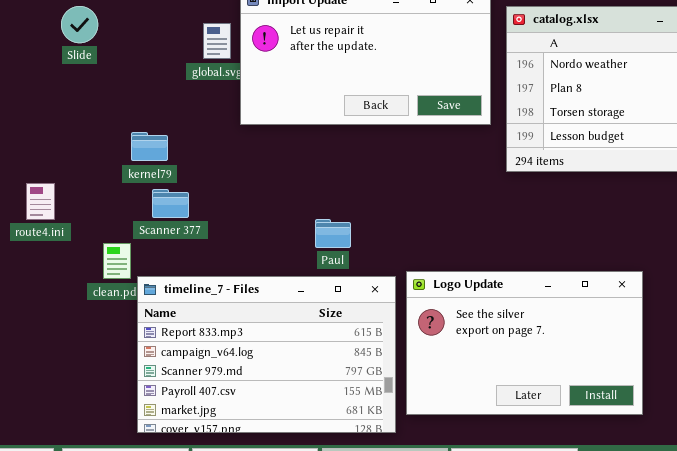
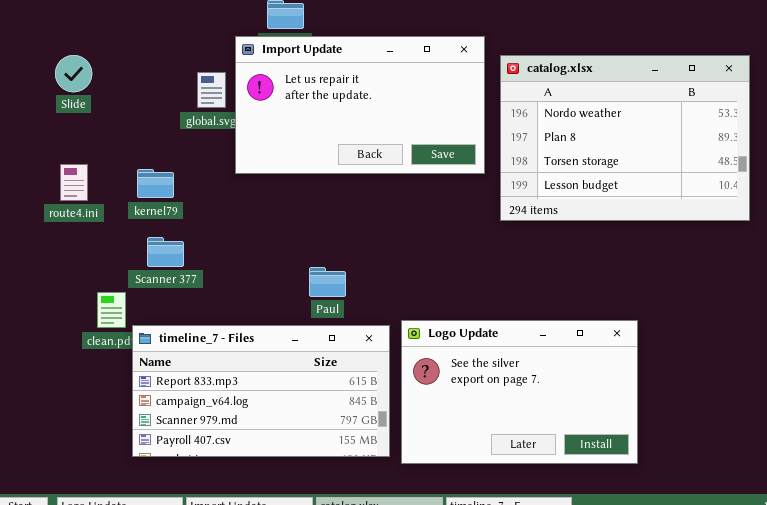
kernel79: [131,132,168,161] -> [137,169,174,198], moved
route4.ini: [26,183,55,220] -> [60,164,88,201], moved
timeline_7 - Files: [137,276,396,433] -> [132,325,390,457], resized

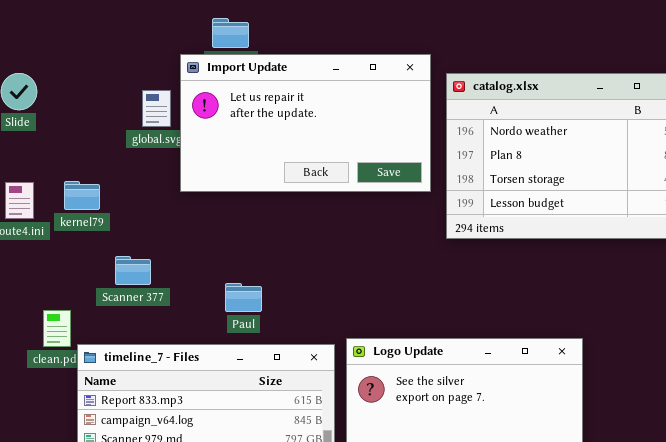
kernel79: [137,169,174,198] -> [64,181,100,210], moved
Scanner 377: [147,237,184,267] -> [115,256,151,285], moved
Paul: [309,267,346,297] -> [225,283,262,312], moved

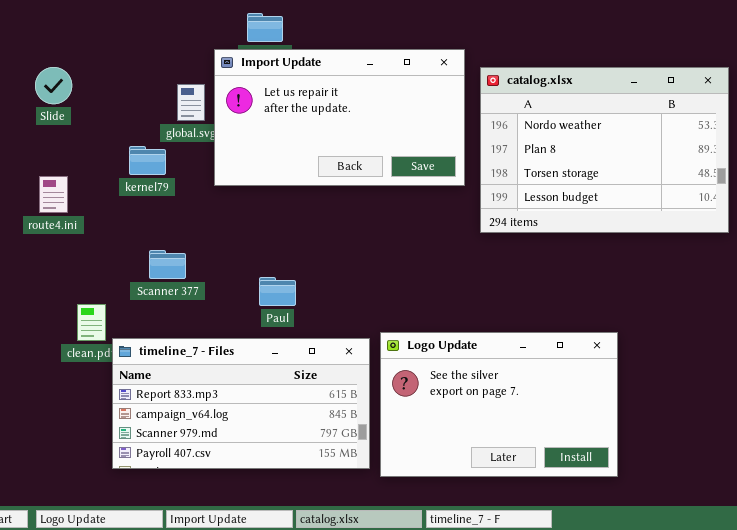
kernel79: [64,181,100,210] -> [129,146,166,175], moved

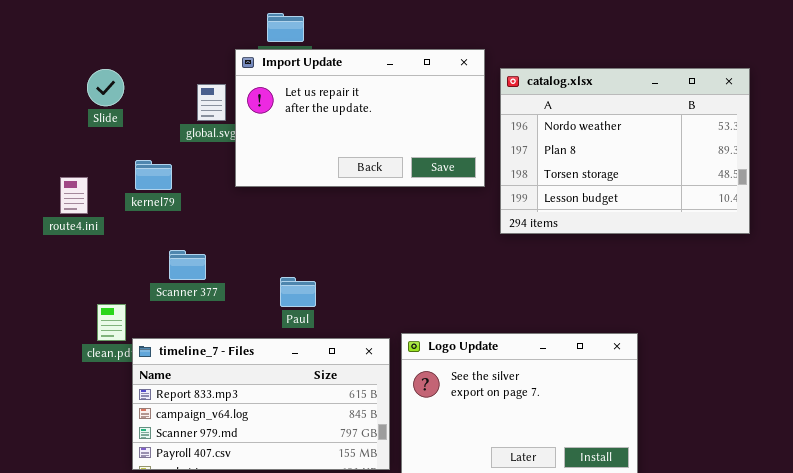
Slide: [35,67,72,104] -> [87,69,124,106], moved
kernel79: [129,146,166,175] -> [135,160,172,190], moved

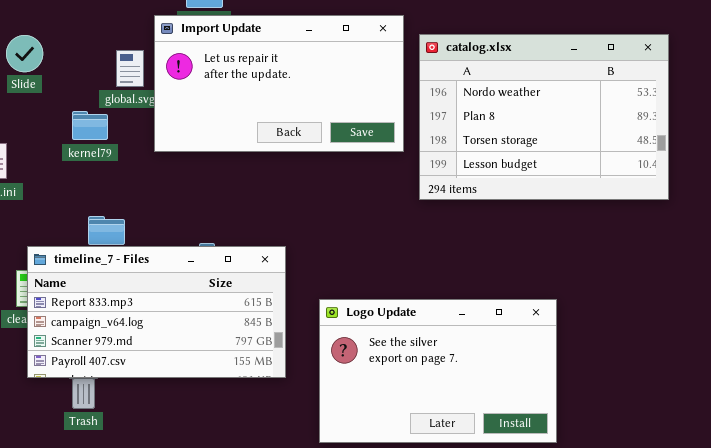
kernel79: [135,160,172,190] -> [72,111,108,140], moved
timeline_7 - Files: [132,338,390,470] -> [27,246,286,378], moved

